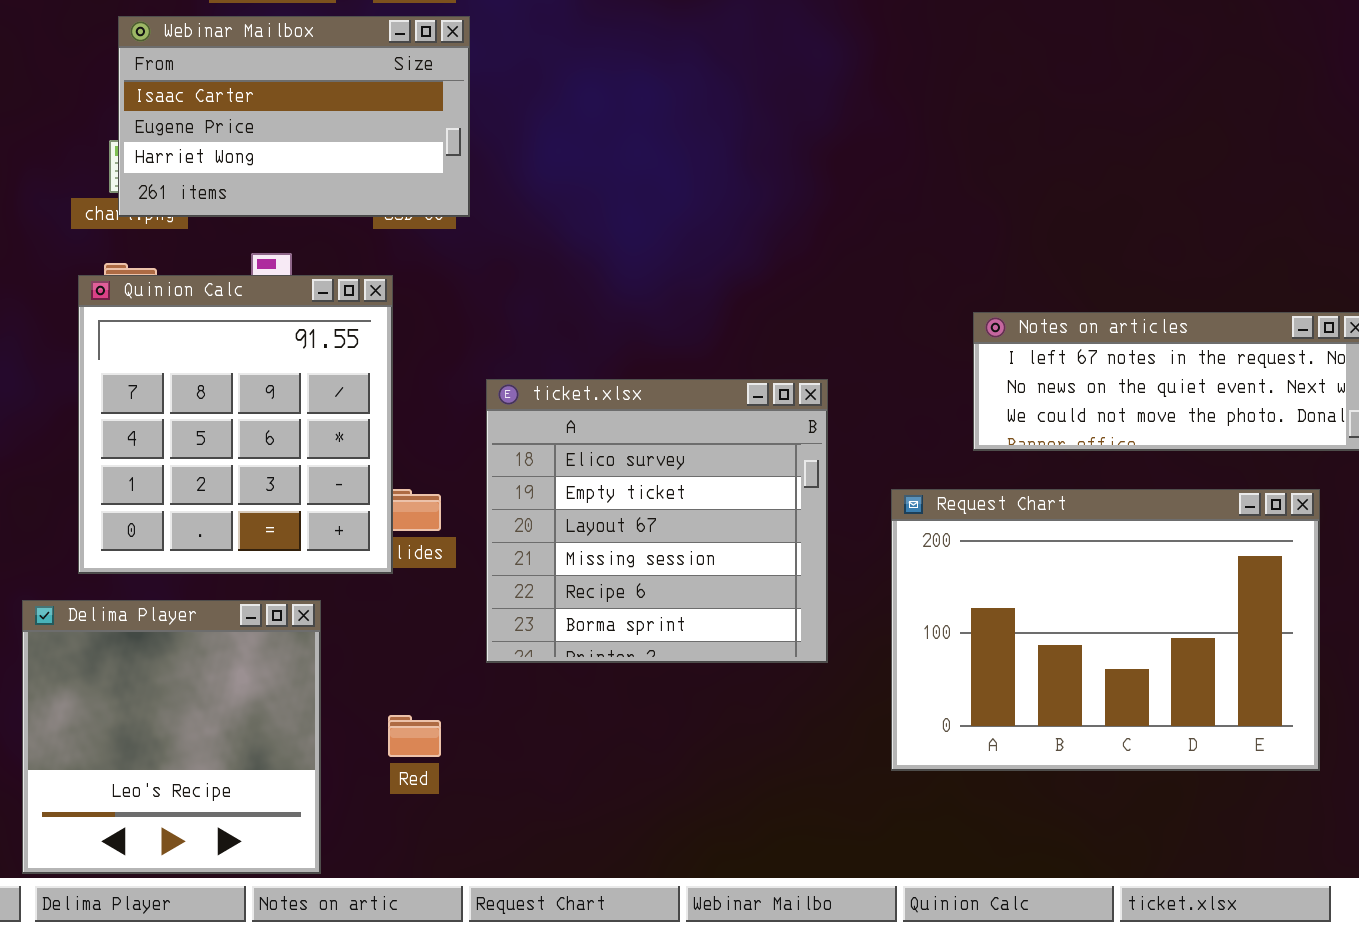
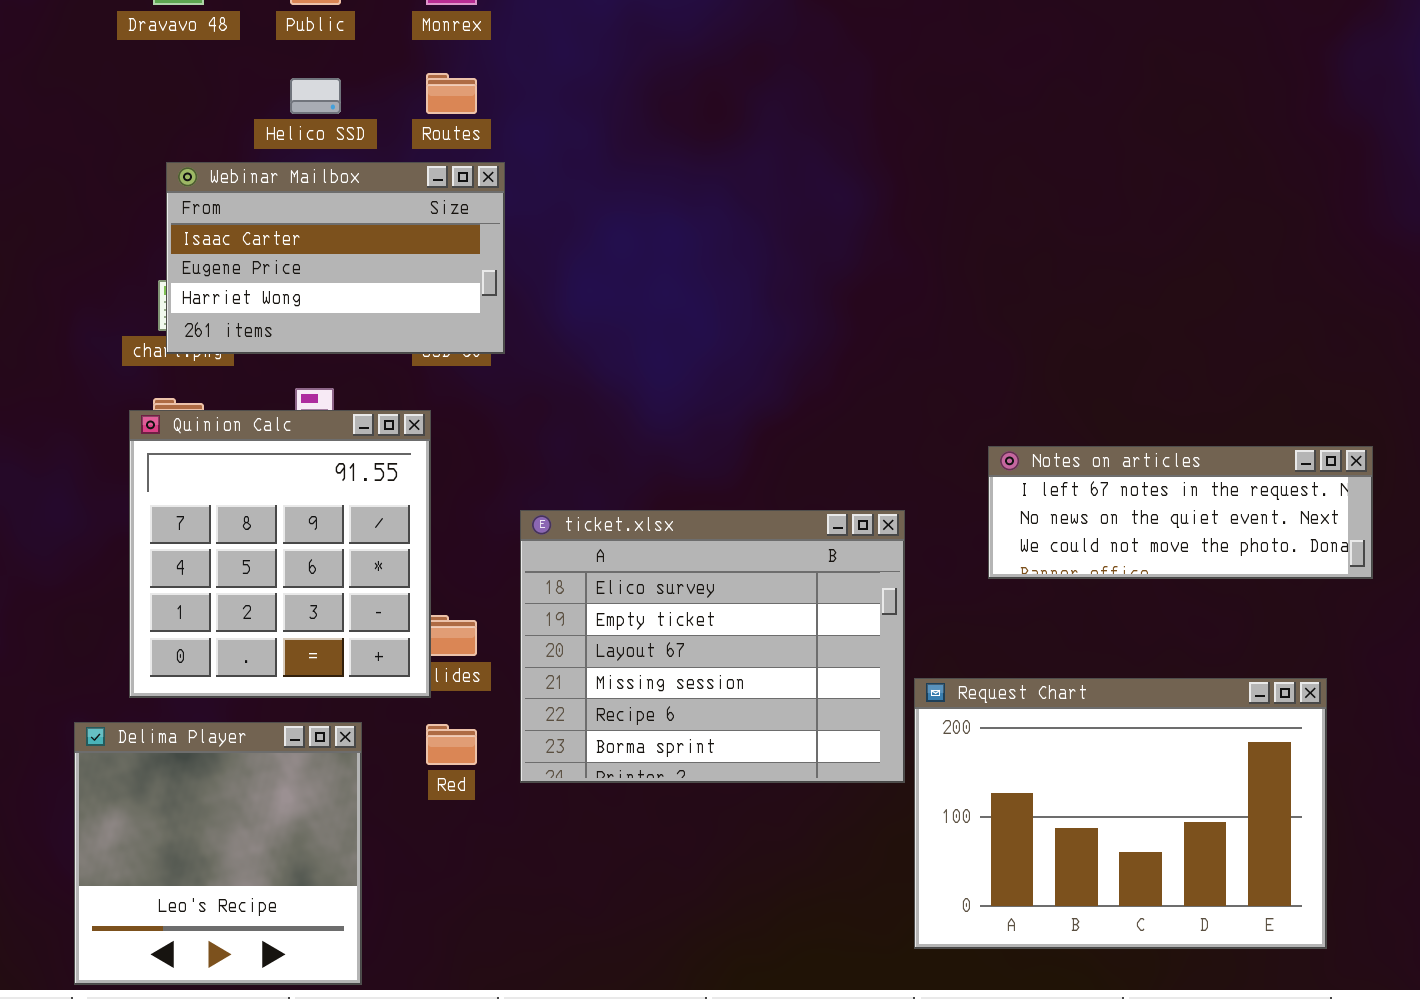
ticket.xlsx: [486,379,828,663] -> [520,510,905,783], resized
Request Chart: [891,489,1320,771] -> [914,678,1327,949], moved
Red: [388,715,441,757] -> [426,724,477,765], moved

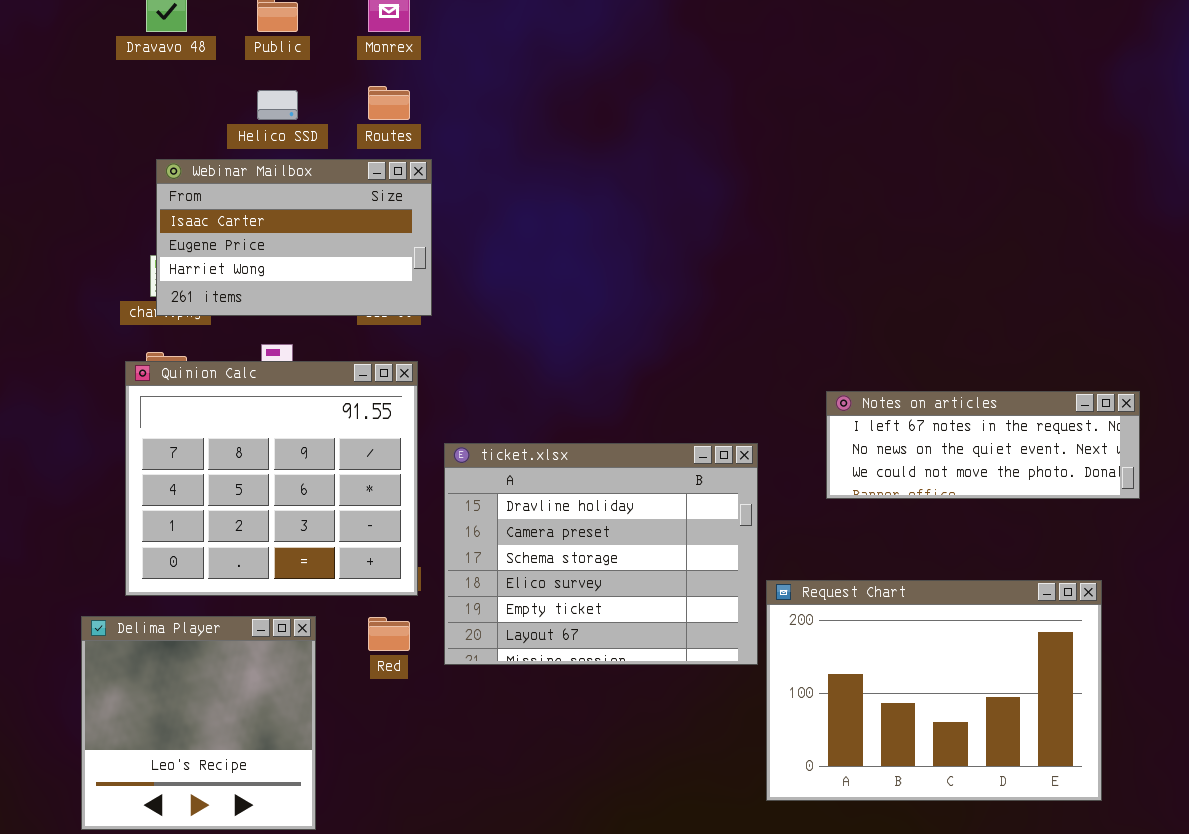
Quinion Calc: [129,410,431,698] -> [125,361,418,596], resized
ticket.xlsx: [520,510,905,783] -> [444,443,758,665], scrolled up 3 rows

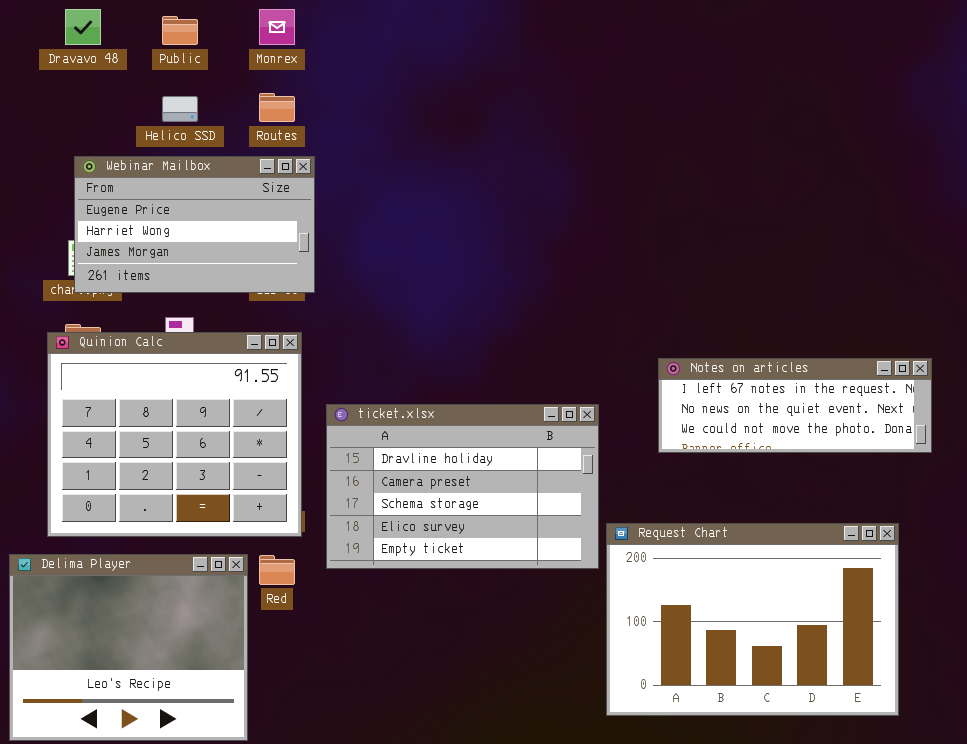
Webinar Mailbox: [156,159,432,316] -> [74,156,315,293], scrolled down 1 row
ticket.xlsx: [444,443,758,665] -> [326,404,599,569], resized
Delima Player: [81,616,316,830] -> [9,554,248,741], resized

